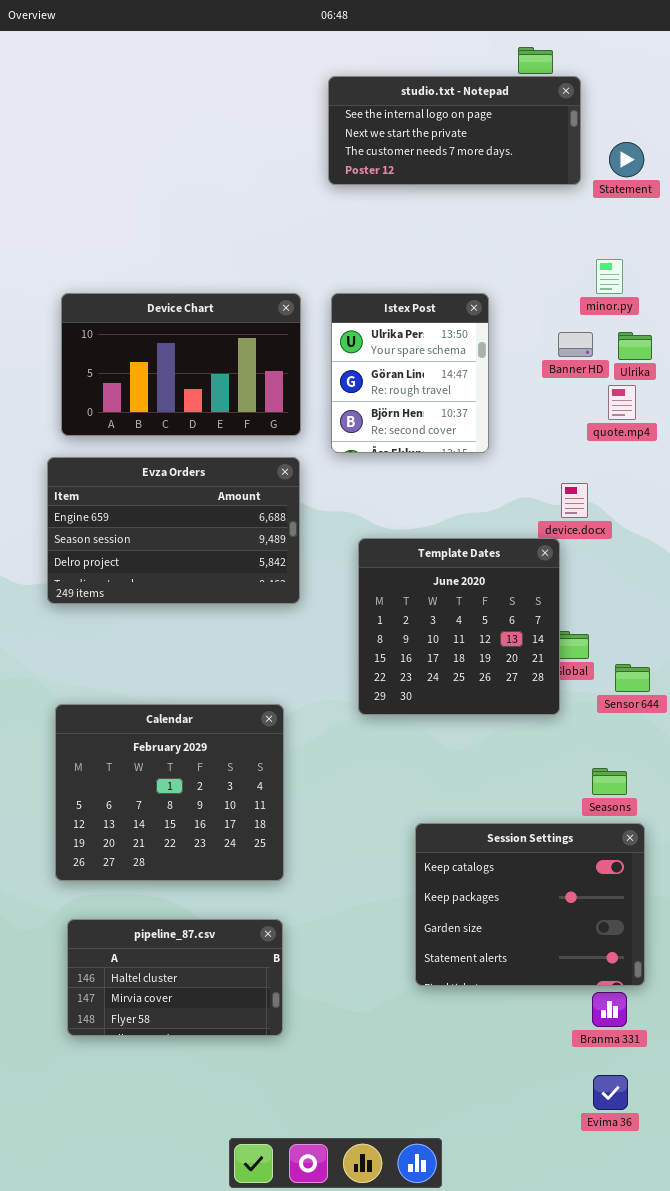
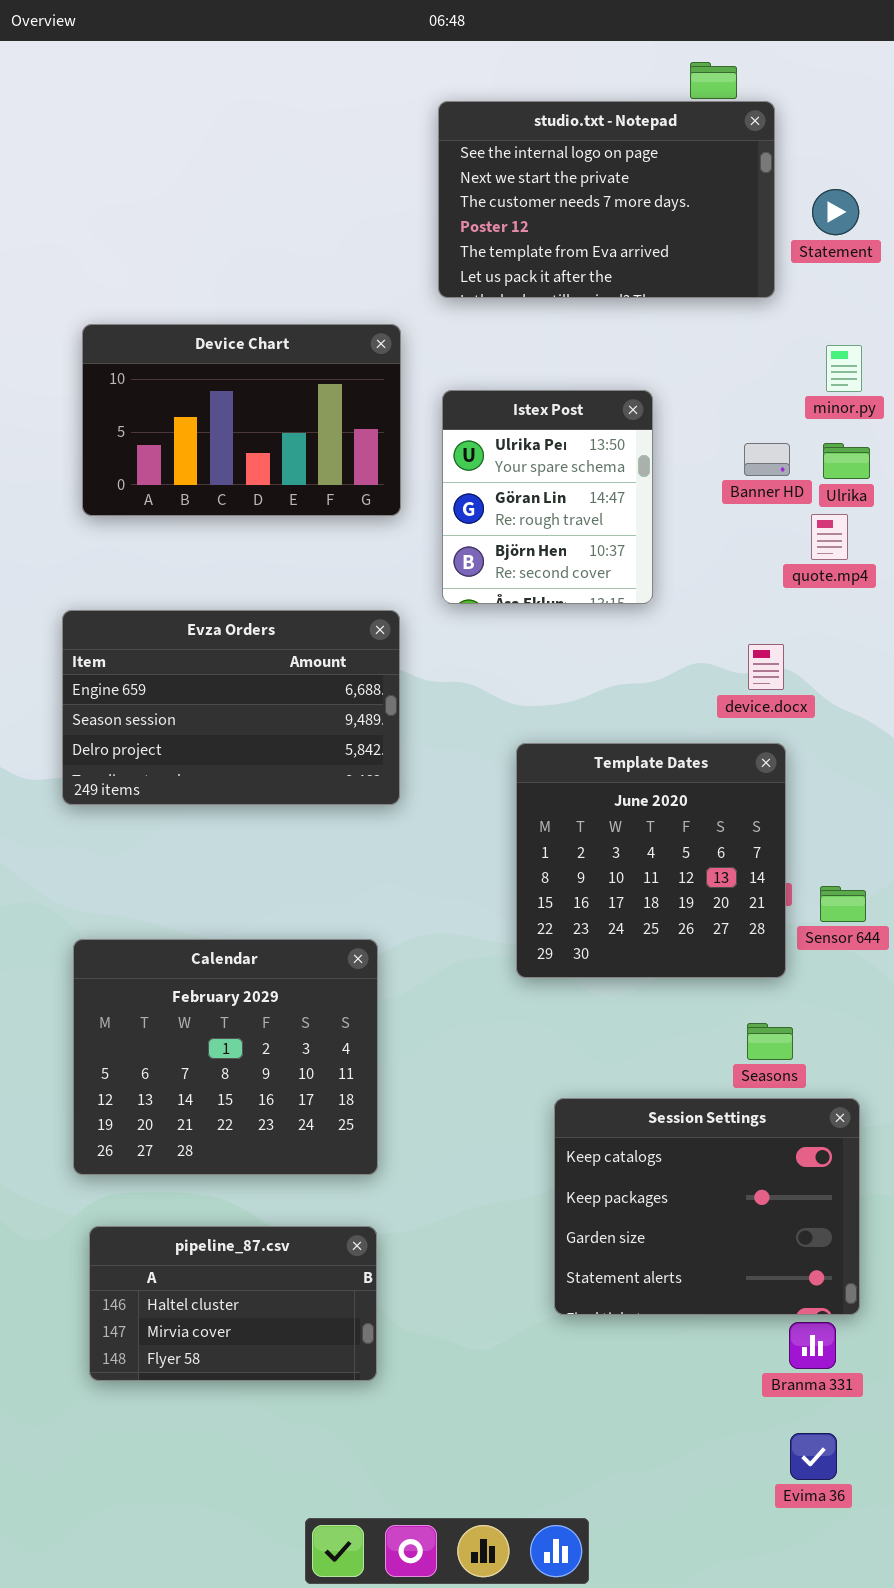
studio.txt - Notepad: [328,76,581,185] -> [438,101,775,298], resized
minor.py: [596,259,623,294] -> [826,345,862,392], moved
Device Chart: [61,293,301,436] -> [82,324,401,516], moved
Template Dates: [358,538,560,715] -> [516,743,786,978], moved
Seasons: [592,768,627,795] -> [747,1023,793,1060], moved

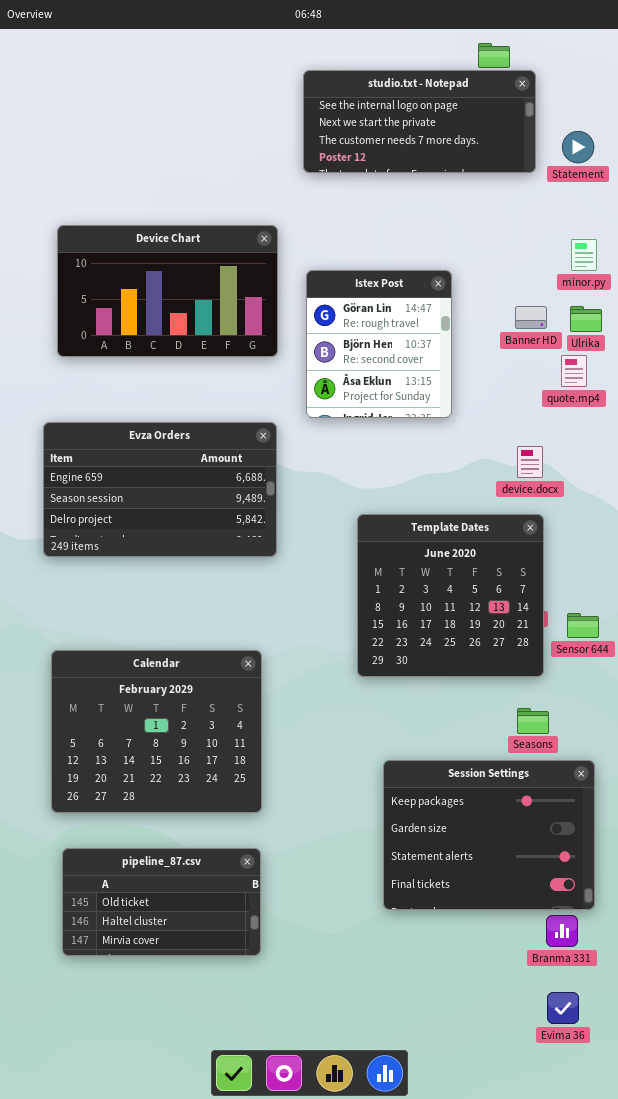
studio.txt - Notepad: [438,101,775,298] -> [303,70,536,173], resized
Istex Post: [442,390,653,604] -> [306,270,452,418], scrolled down 1 row
Session Settings: [554,1098,860,1315] -> [383,760,595,910], scrolled down 1 row
pipeline_87.csv: [89,1226,377,1381] -> [62,848,261,956], scrolled up 1 row

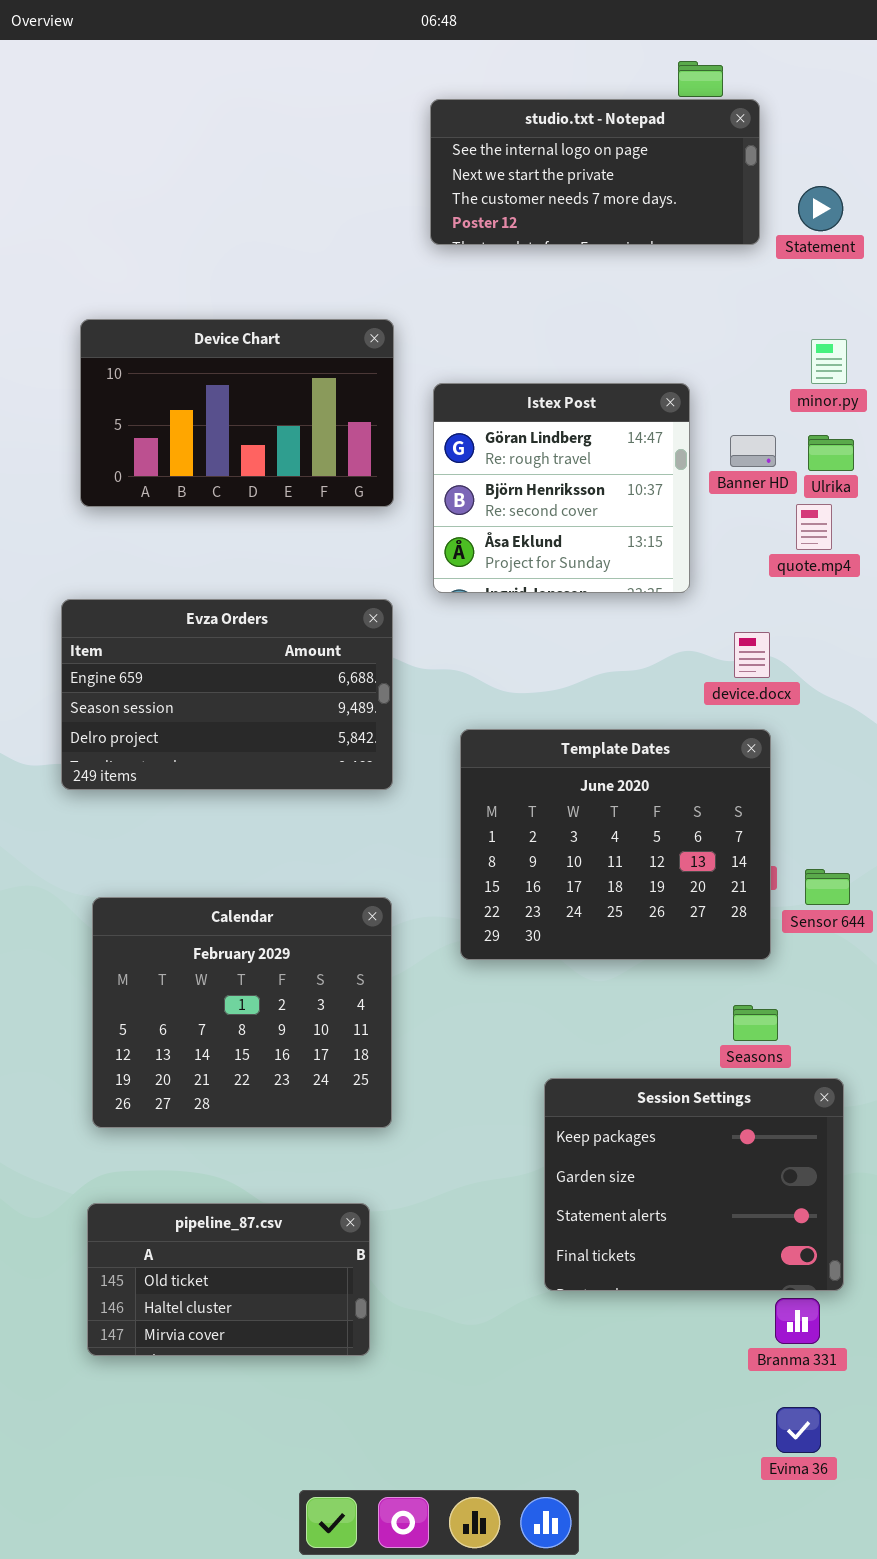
Istex Post: [306,270,452,418] -> [433,383,690,593], resized
Template Dates: [357,514,544,677] -> [460,729,771,960], resized
Calendar: [51,650,262,813] -> [92,897,392,1128], moved

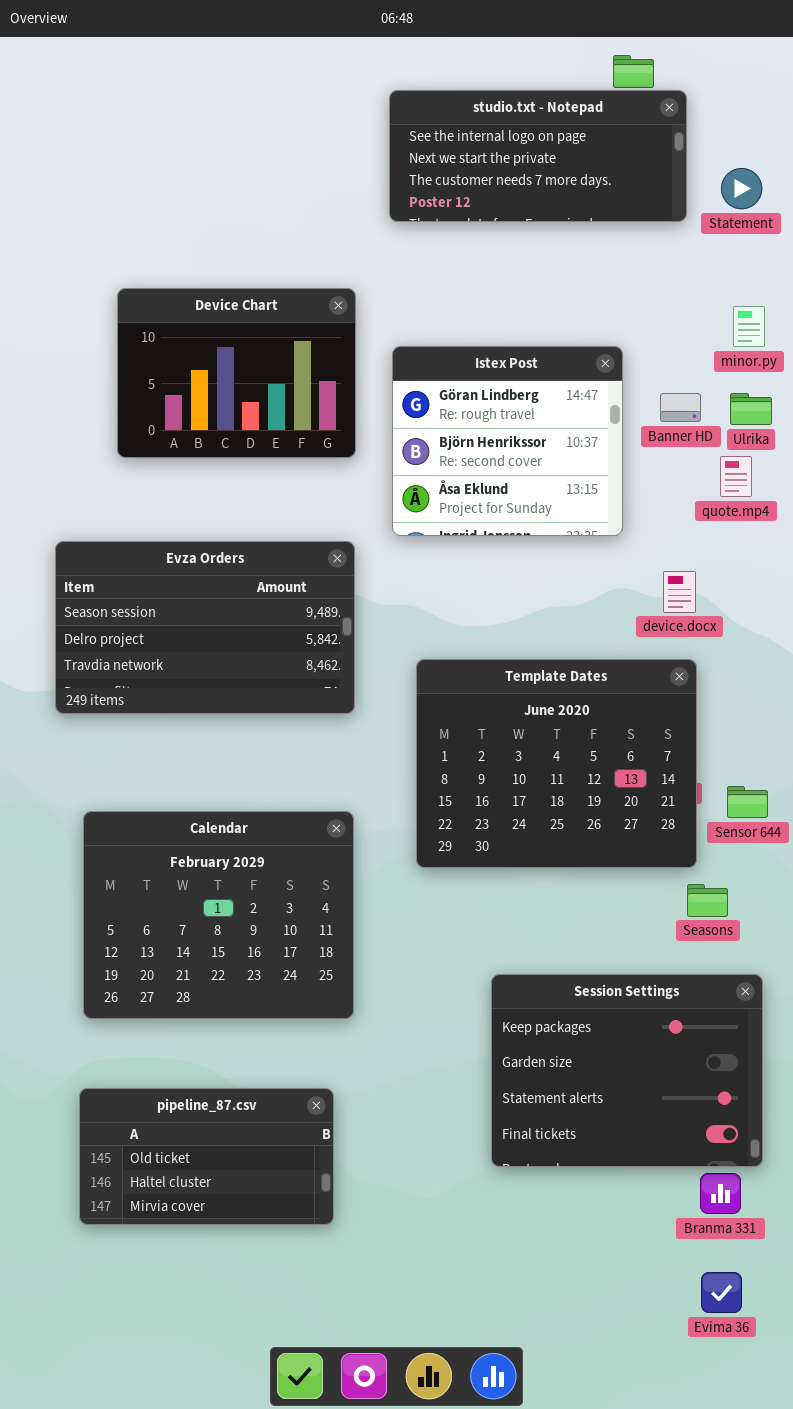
Device Chart: [80,319,394,507] -> [117,288,356,458], resized
Evza Orders: [61,599,393,790] -> [55,541,355,714], scrolled down 1 row
Seasons: [733,1005,778,1041] -> [687,884,728,917], moved

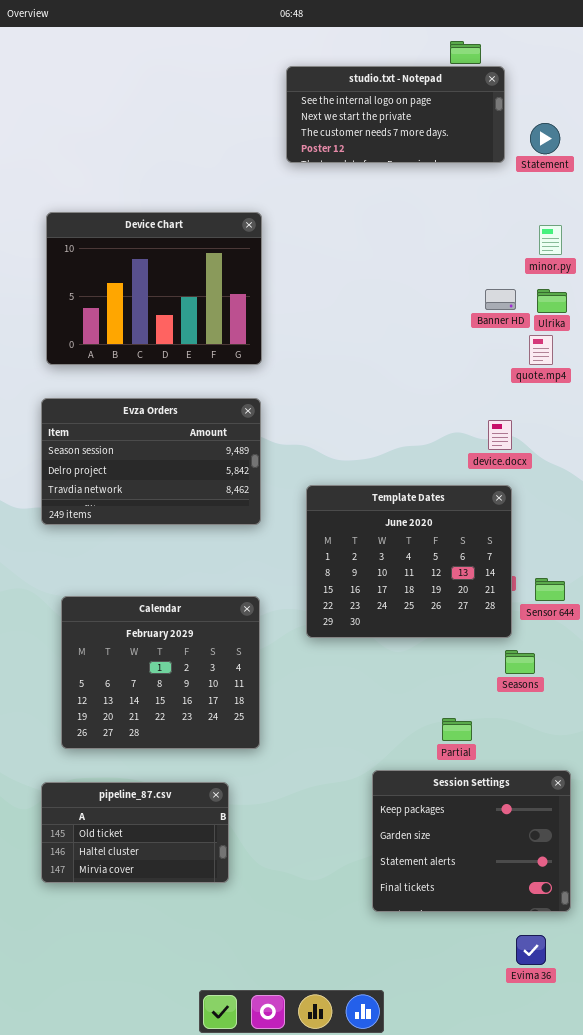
Device Chart: [117,288,356,458] -> [46,212,262,365], resized
Istex Post: [392,346,623,536] -> none, closed
Session Settings: [491,974,763,1167] -> [372,770,571,912], moved
pipeline_87.csv: [79,1088,334,1225] -> [41,782,229,883], moved

